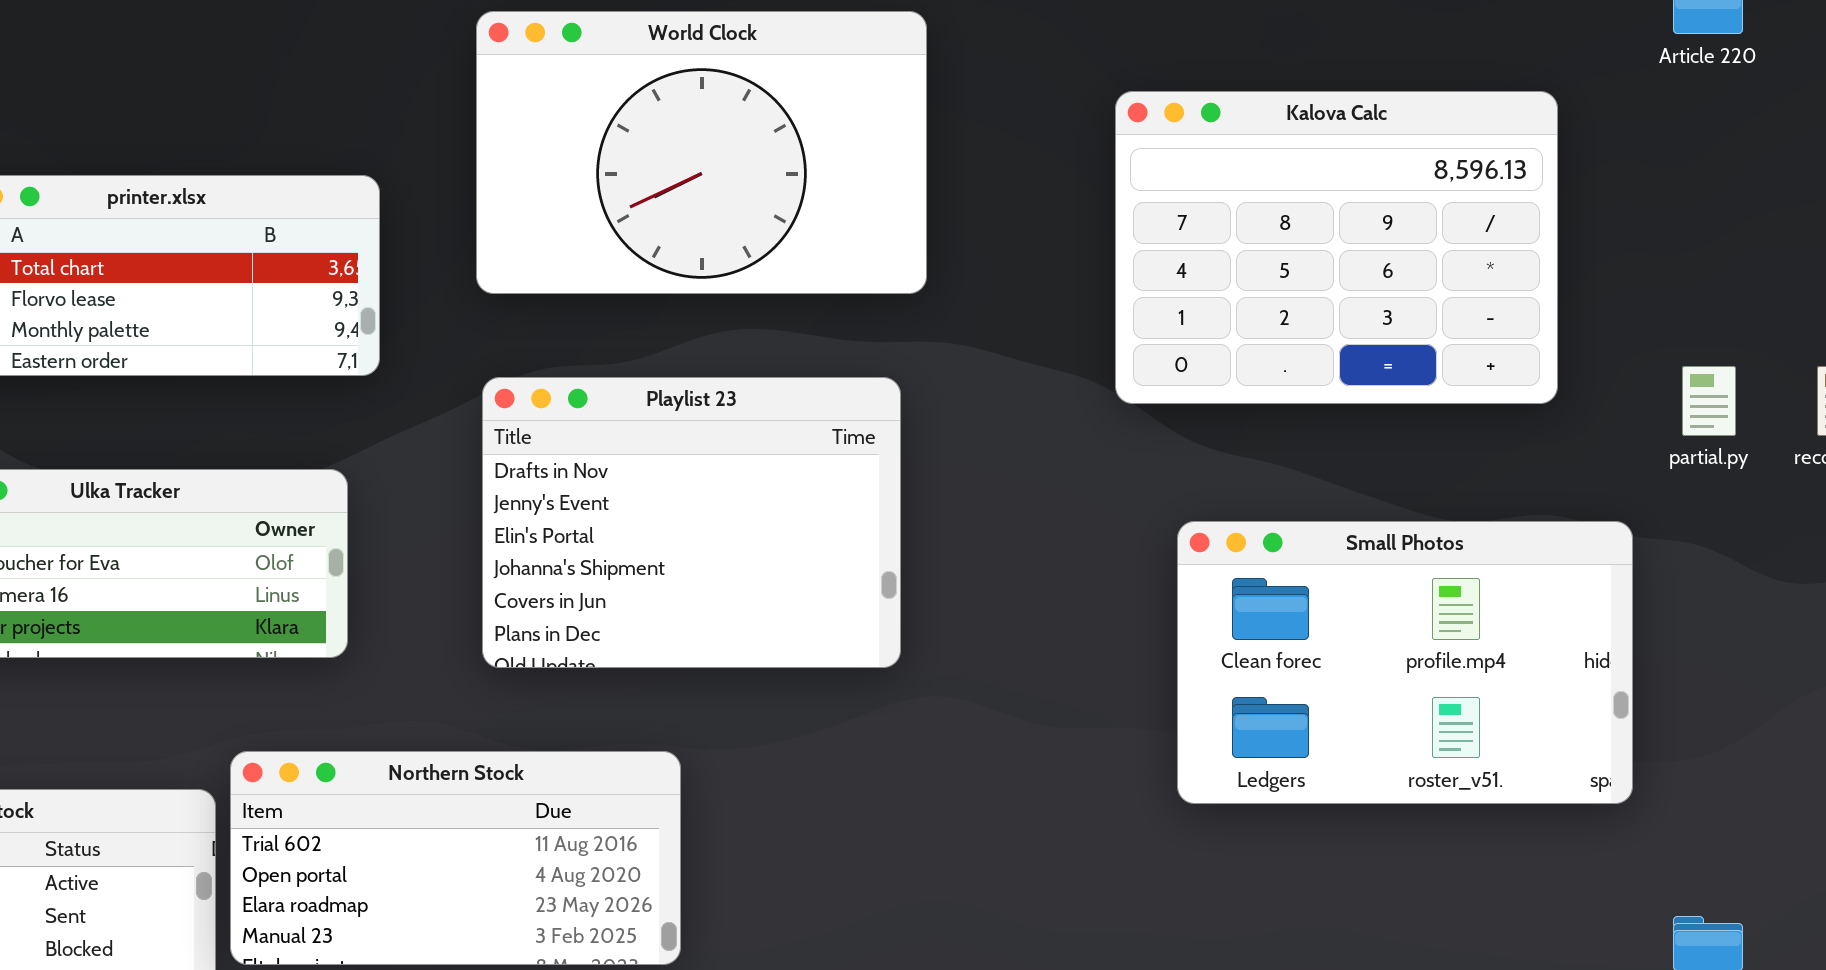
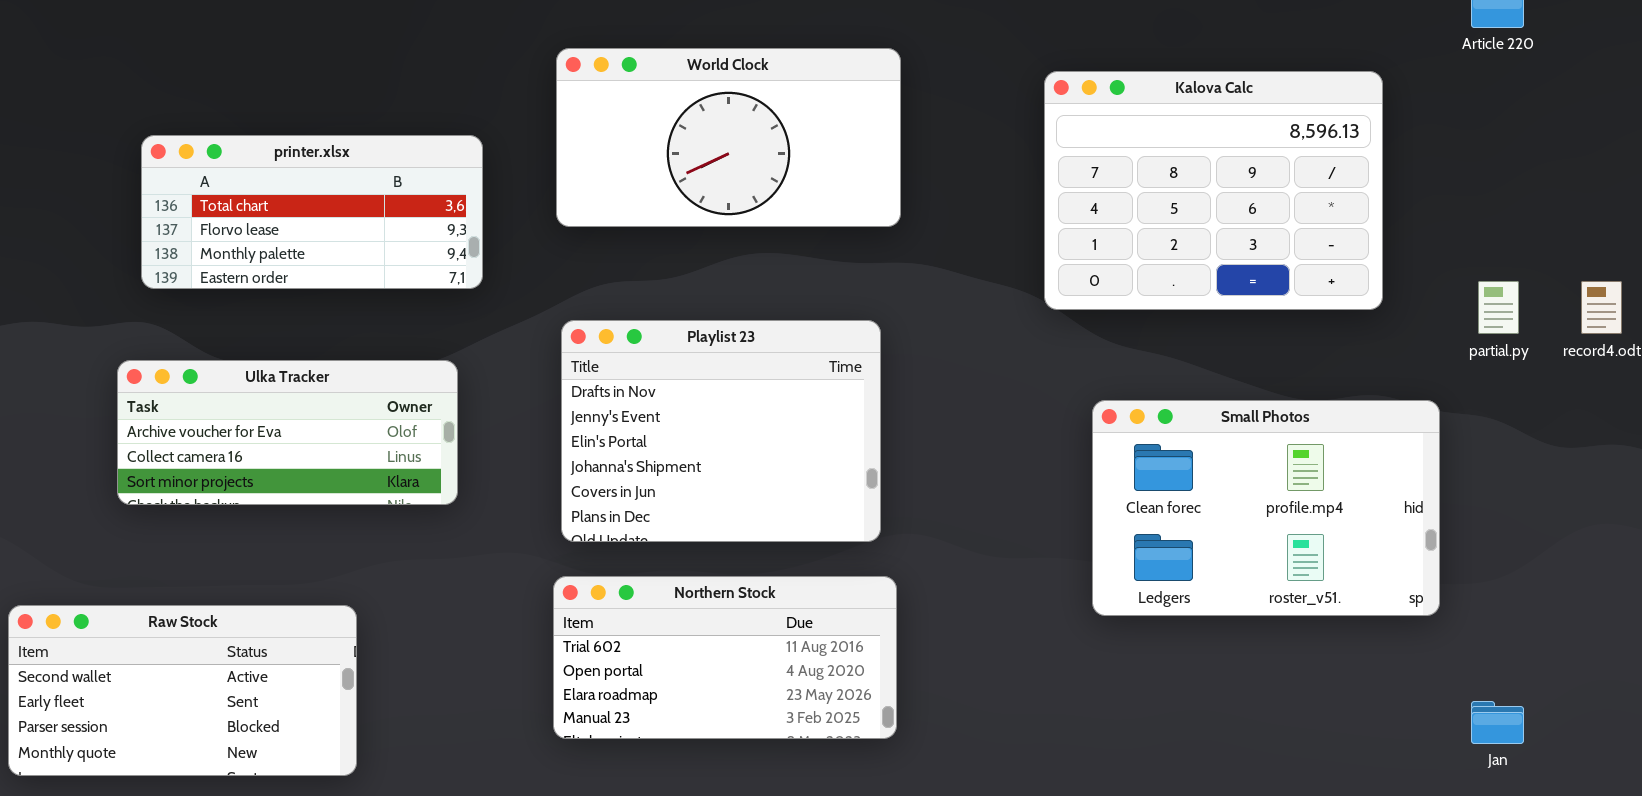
World Clock: [476,11,927,294] -> [556,48,901,227], resized
Playlist 23: [482,377,901,668] -> [561,320,881,542], moved
Northern Stock: [230,751,681,965] -> [553,576,897,739], moved

